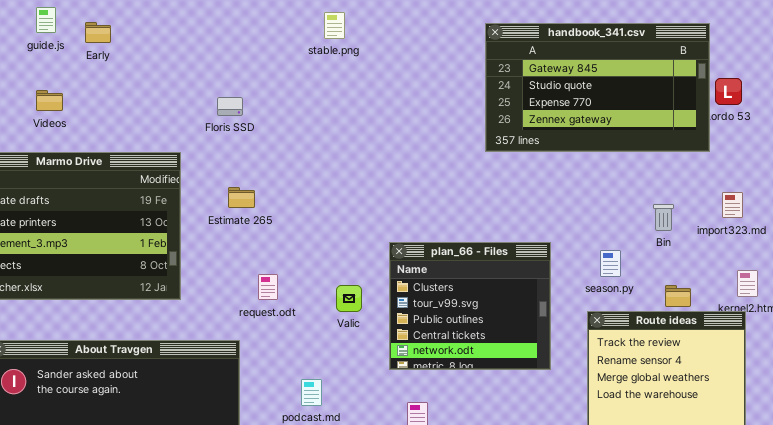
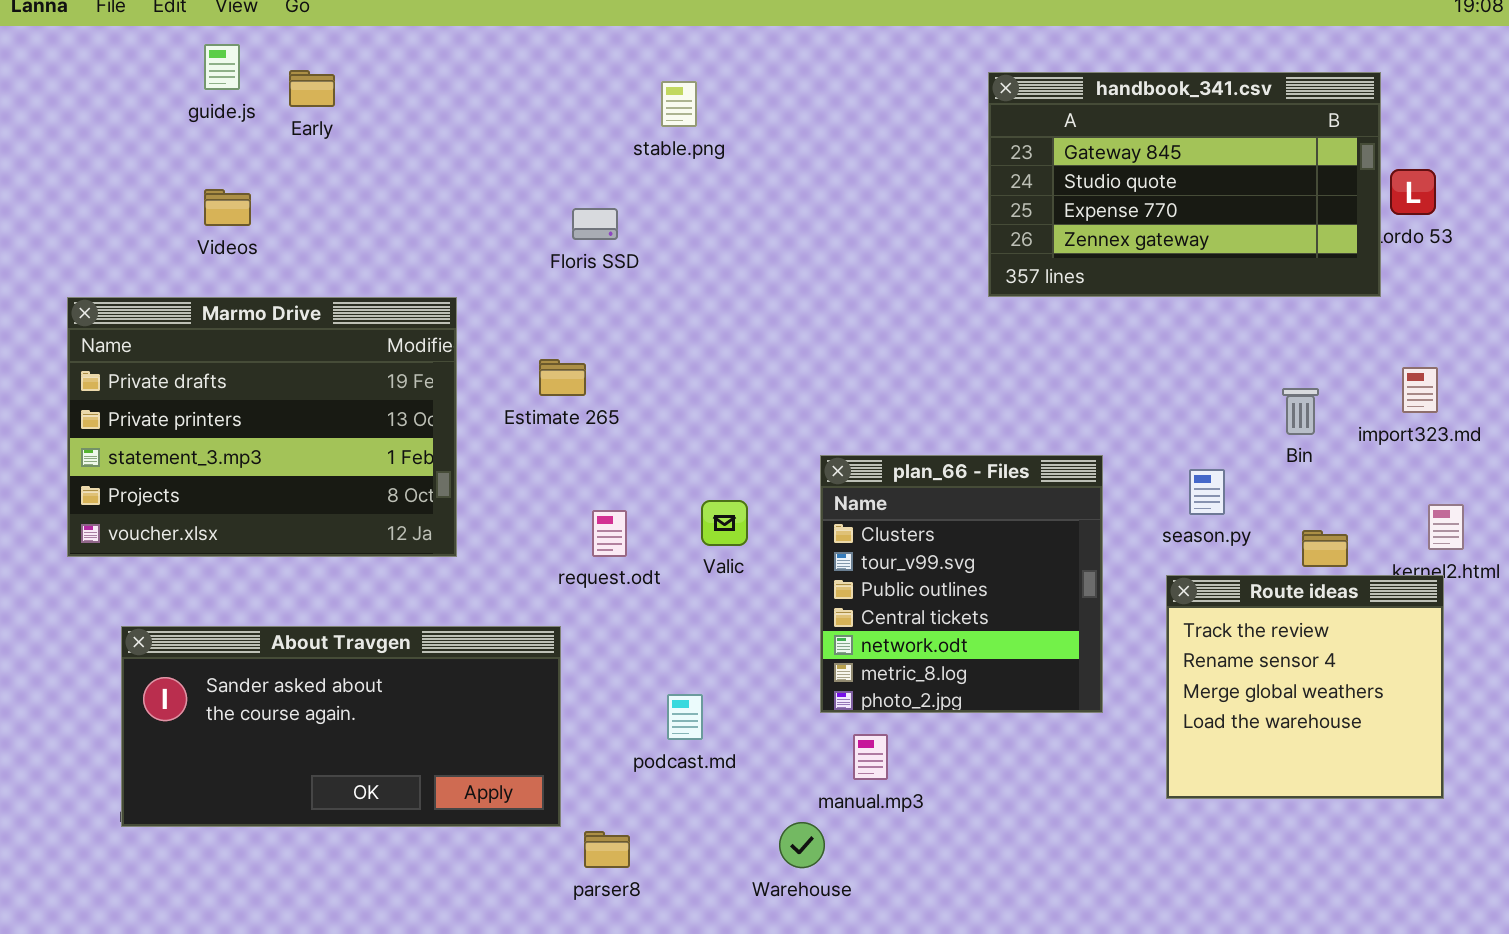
stable.png: [324,12,345,39] -> [661,81,697,127], moved
Floris SSD: [217,97,243,116] -> [572,208,618,240], moved
plan_66 - Files: [389,242,551,370] -> [820,455,1103,713], resized
Valic: [336,285,362,312] -> [701,500,748,546], moved

